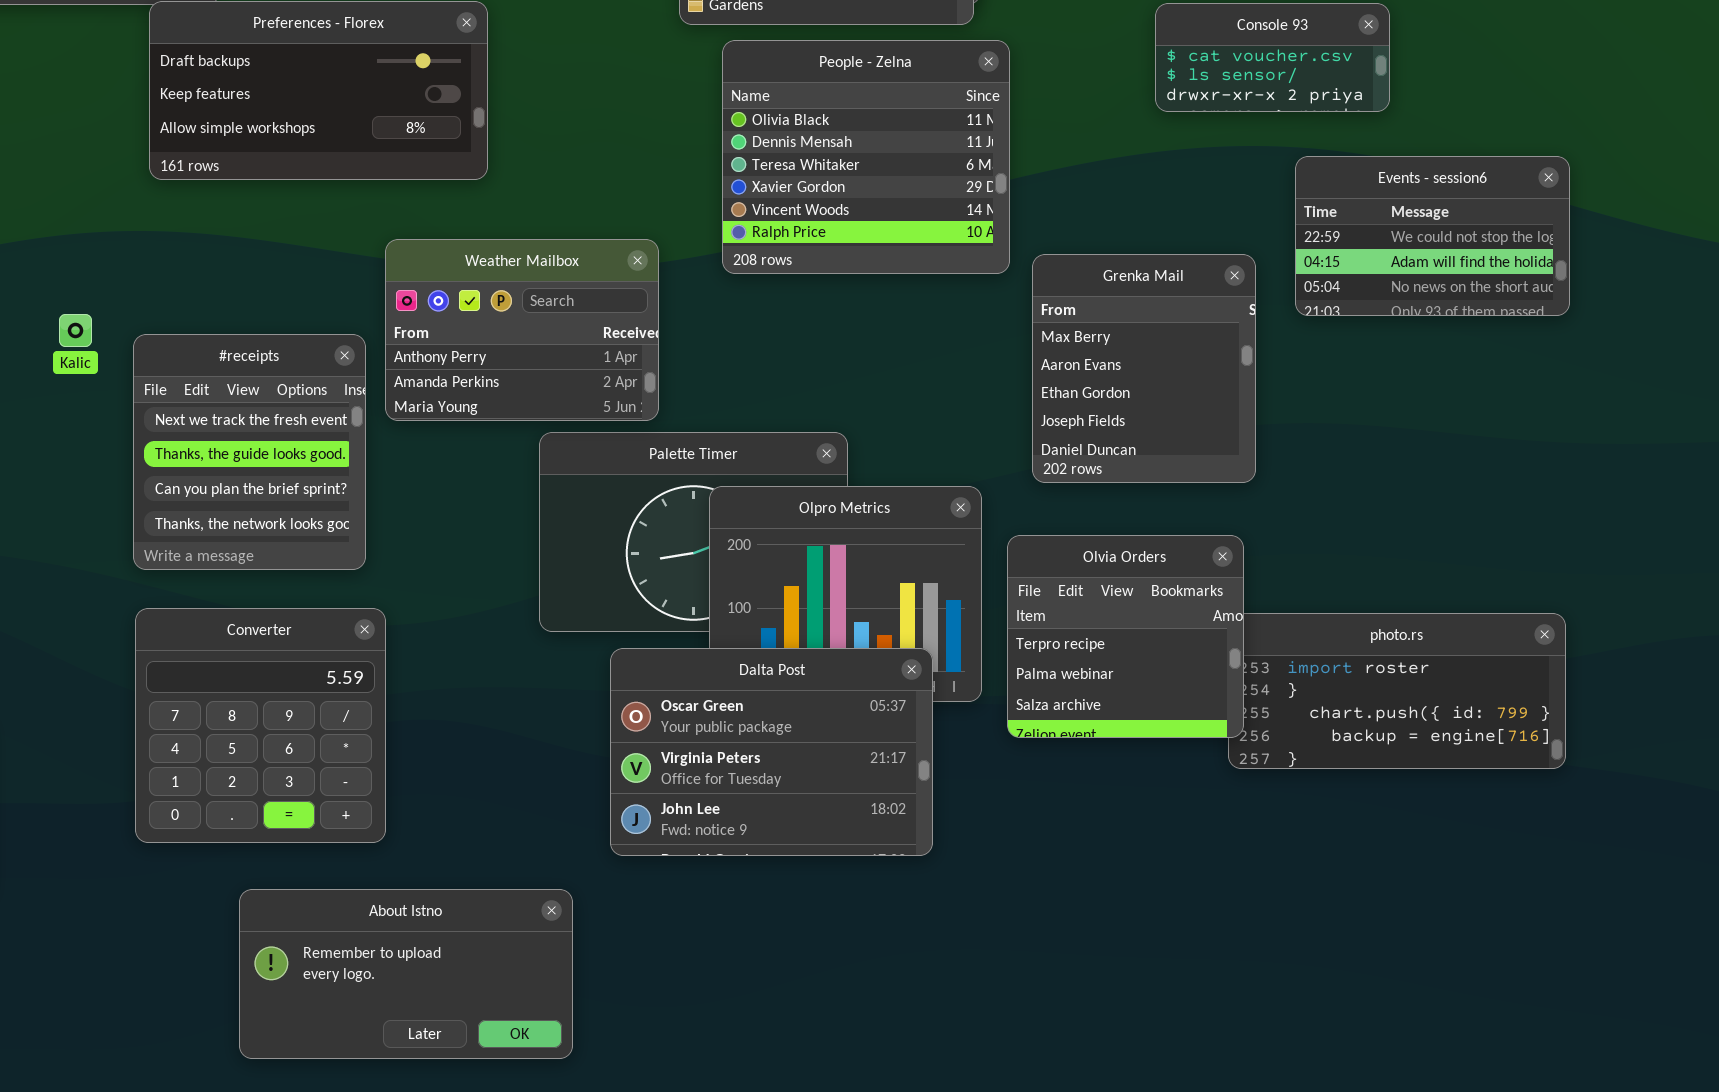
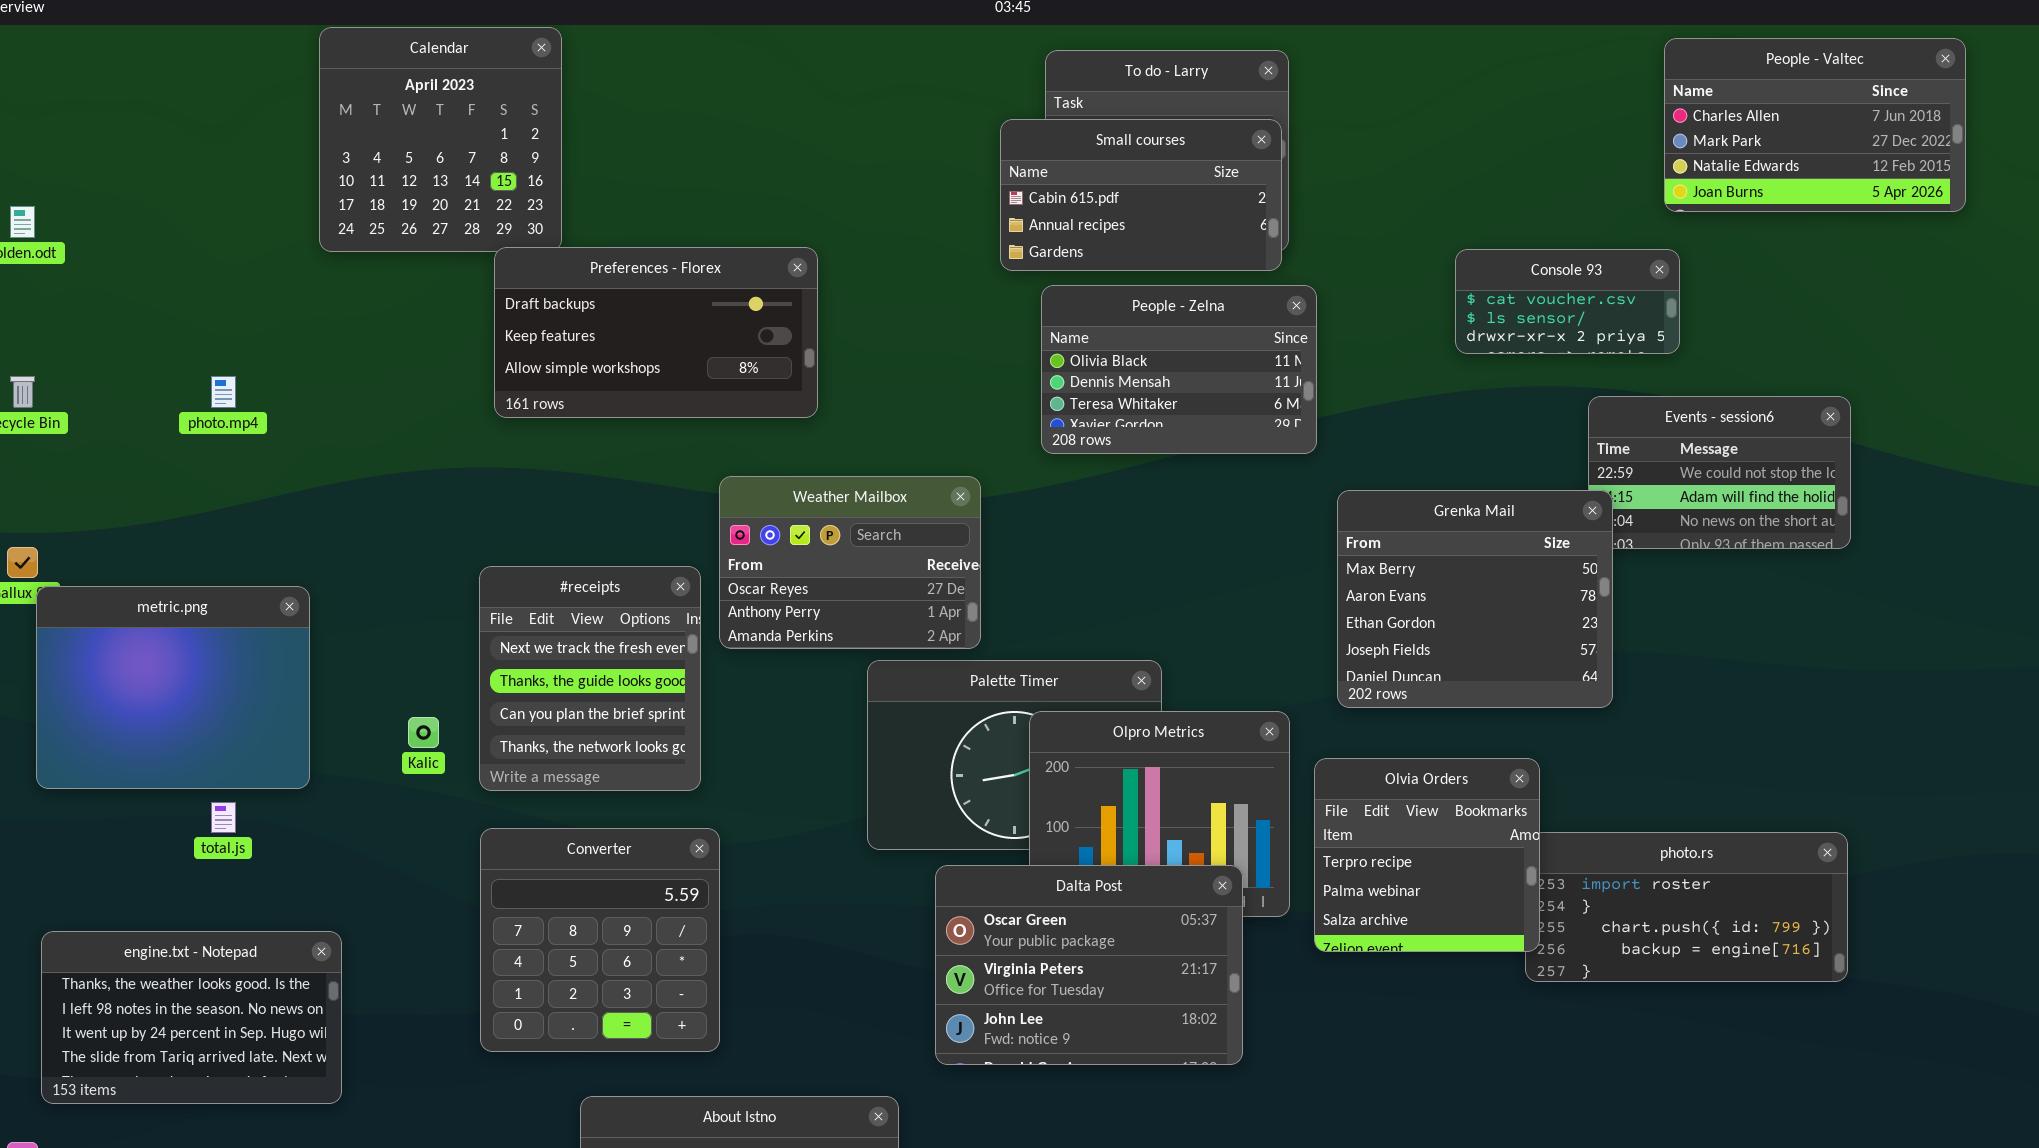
People - Zelna: [722,40,1010,274] -> [1041,285,1317,454], resized
Weather Mailbox: [385,239,659,421] -> [719,476,981,649], scrolled up 1 row
Grenka Mail: [1032,254,1256,483] -> [1337,490,1613,708], resized
Kalic: [59,314,92,347] -> [408,717,439,748], moved

